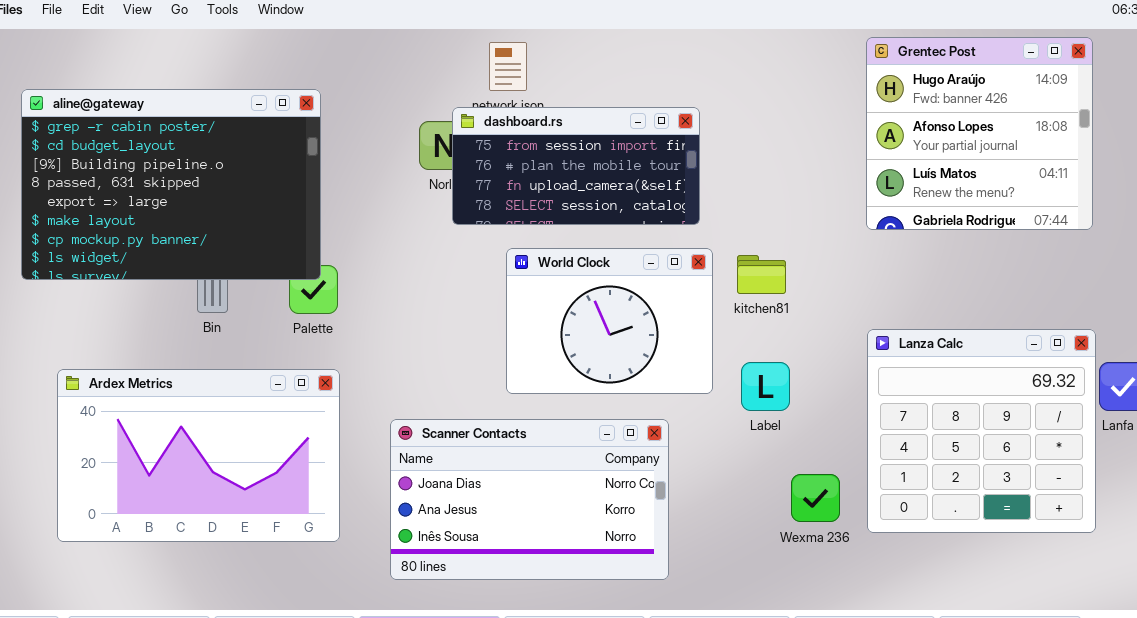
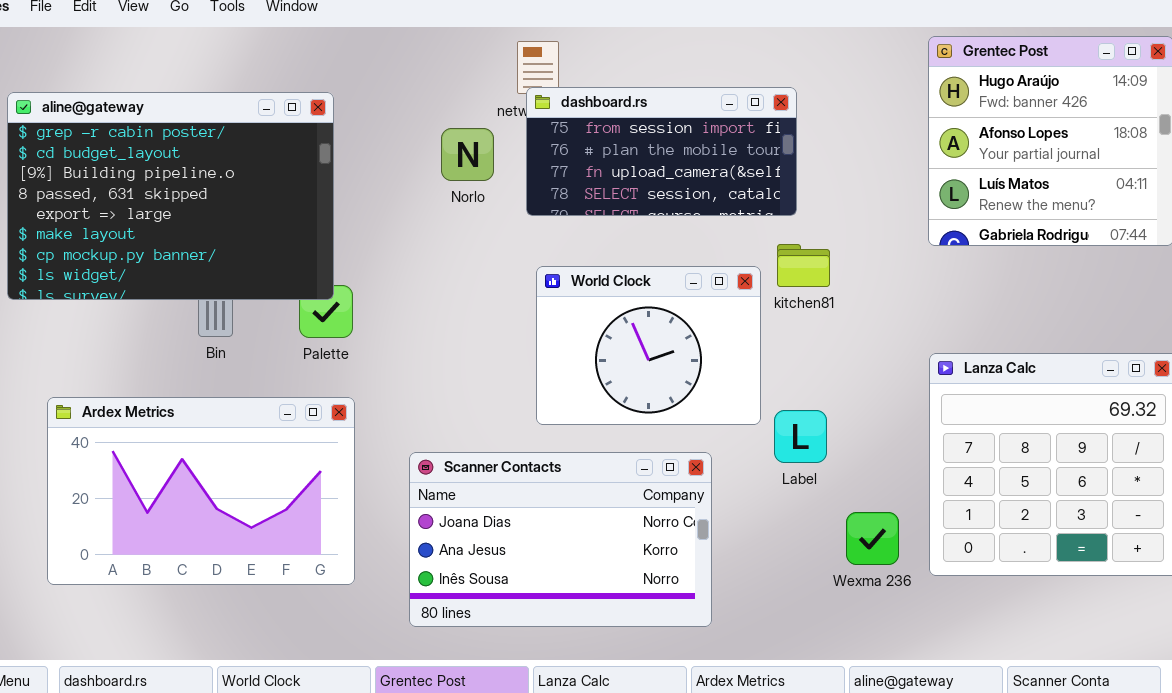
dashboard.rs: [452,107,700,225] -> [526,87,797,216], moved
kitchen81: [737,255,786,294] -> [777,244,830,287], moved
Label: [741,362,790,411] -> [774,410,827,463], moved

